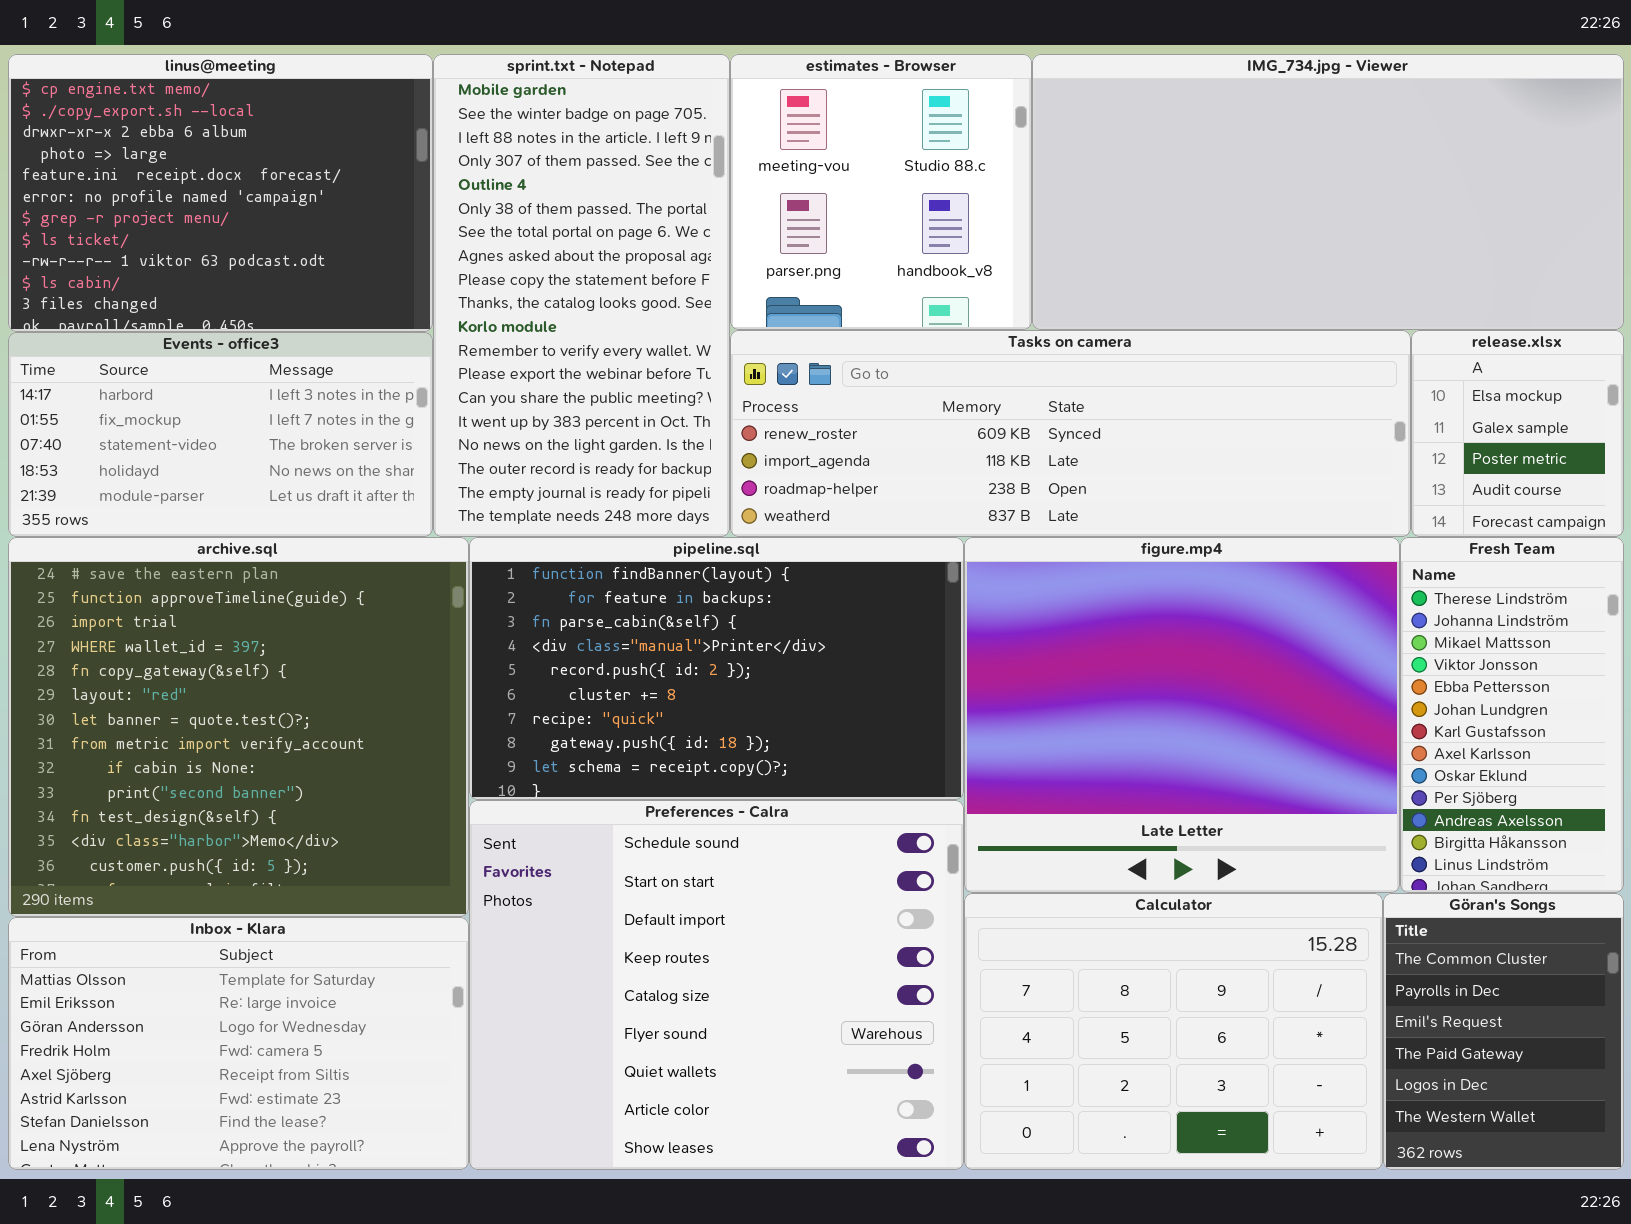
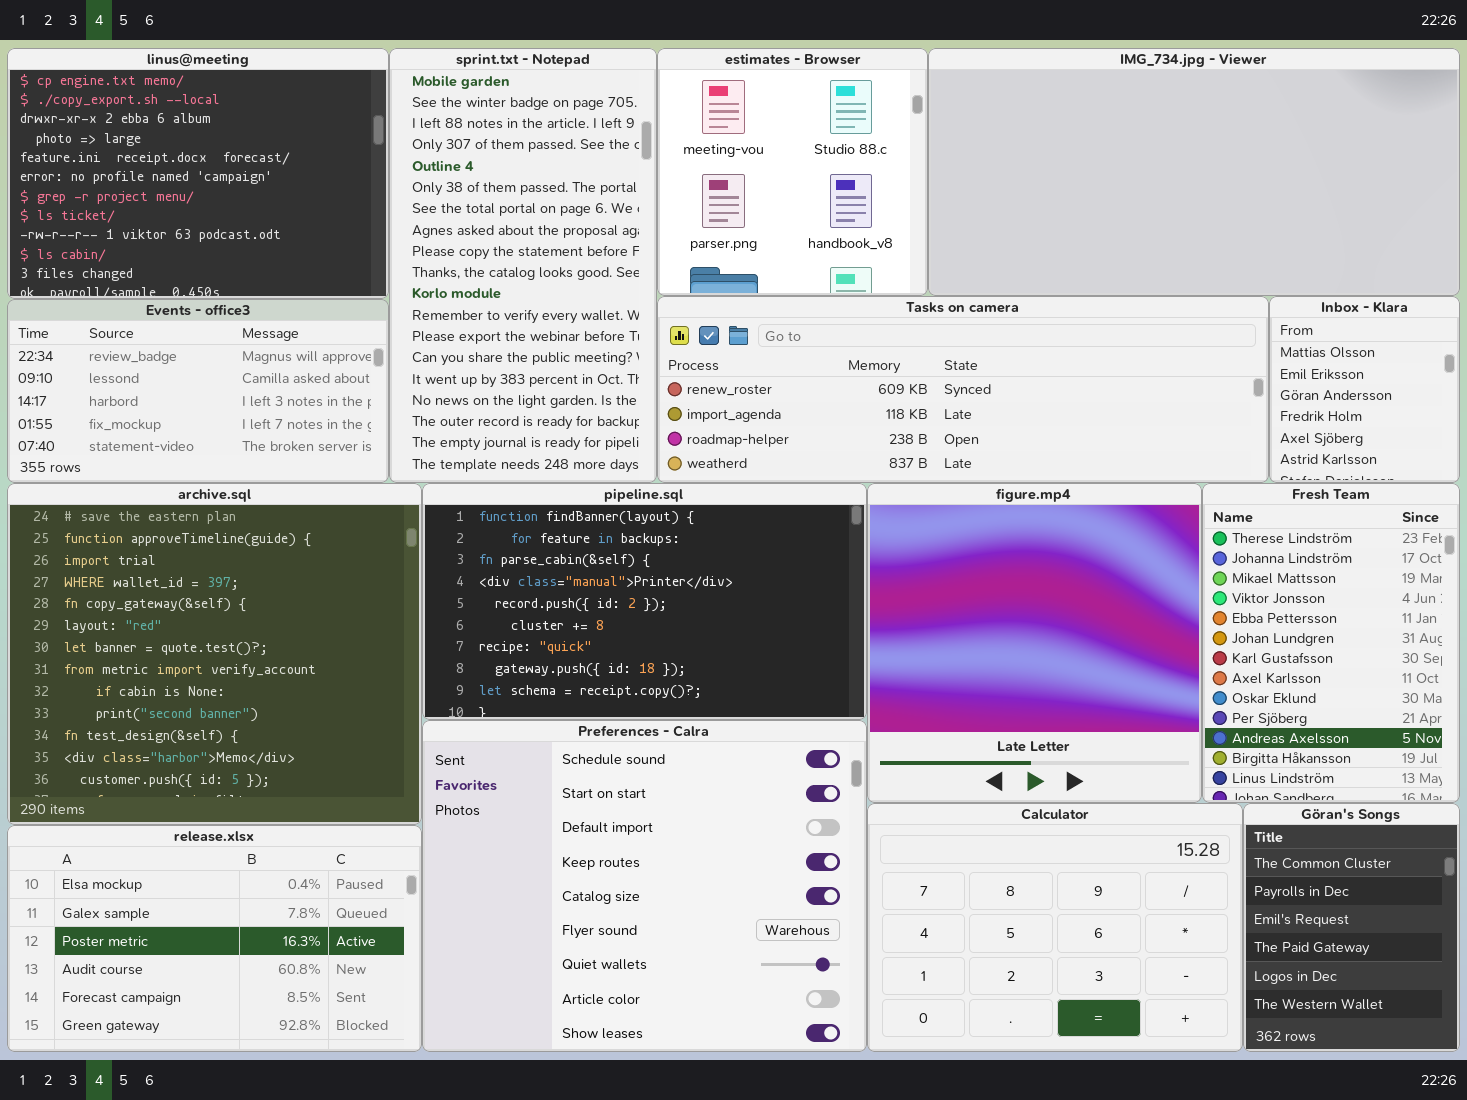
release.xlsx: [1411,330,1624,537] -> [7,825,422,1052], moved, resized
Events - office3: [8,332,433,537] -> [7,299,389,483], scrolled up 2 rows
figure.mp4: [964,537,1400,893] -> [867,483,1202,803], resized
Fresh Team: [1400,537,1624,893] -> [1202,483,1460,803], resized
Inbox - Klara: [8,917,469,1170] -> [1269,296,1460,483], moved, resized

